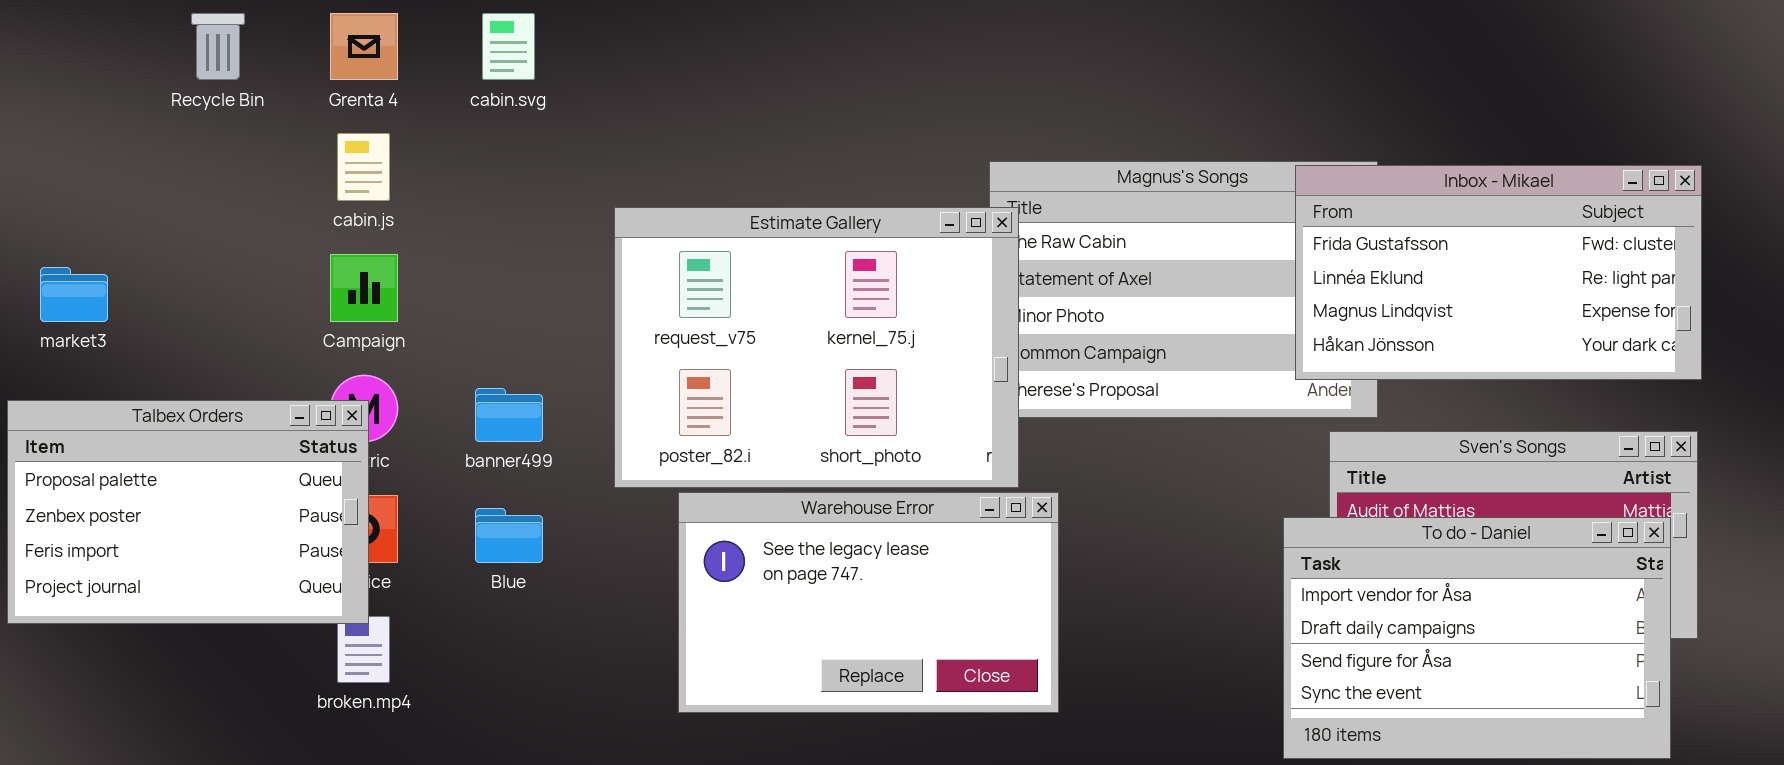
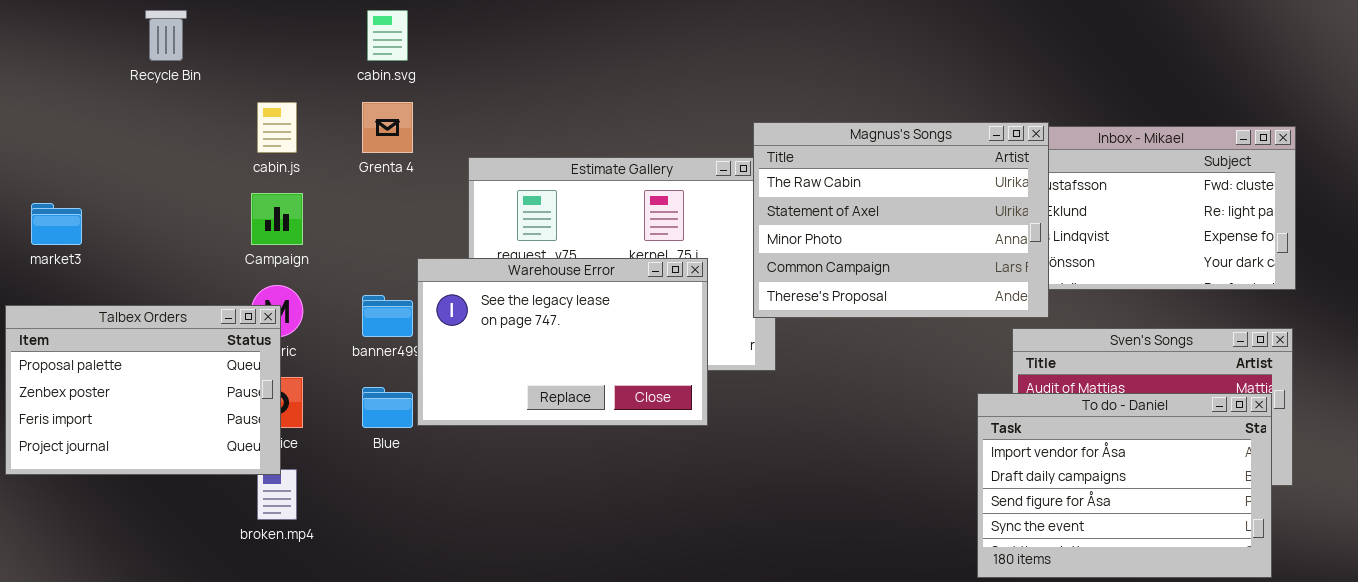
Grenta 4: [330,13,398,80] -> [362,102,413,153], moved
Magnus's Songs: [989,161,1378,418] -> [753,122,1049,318], raised
Warehouse Error: [678,492,1059,713] -> [417,258,708,426], moved

